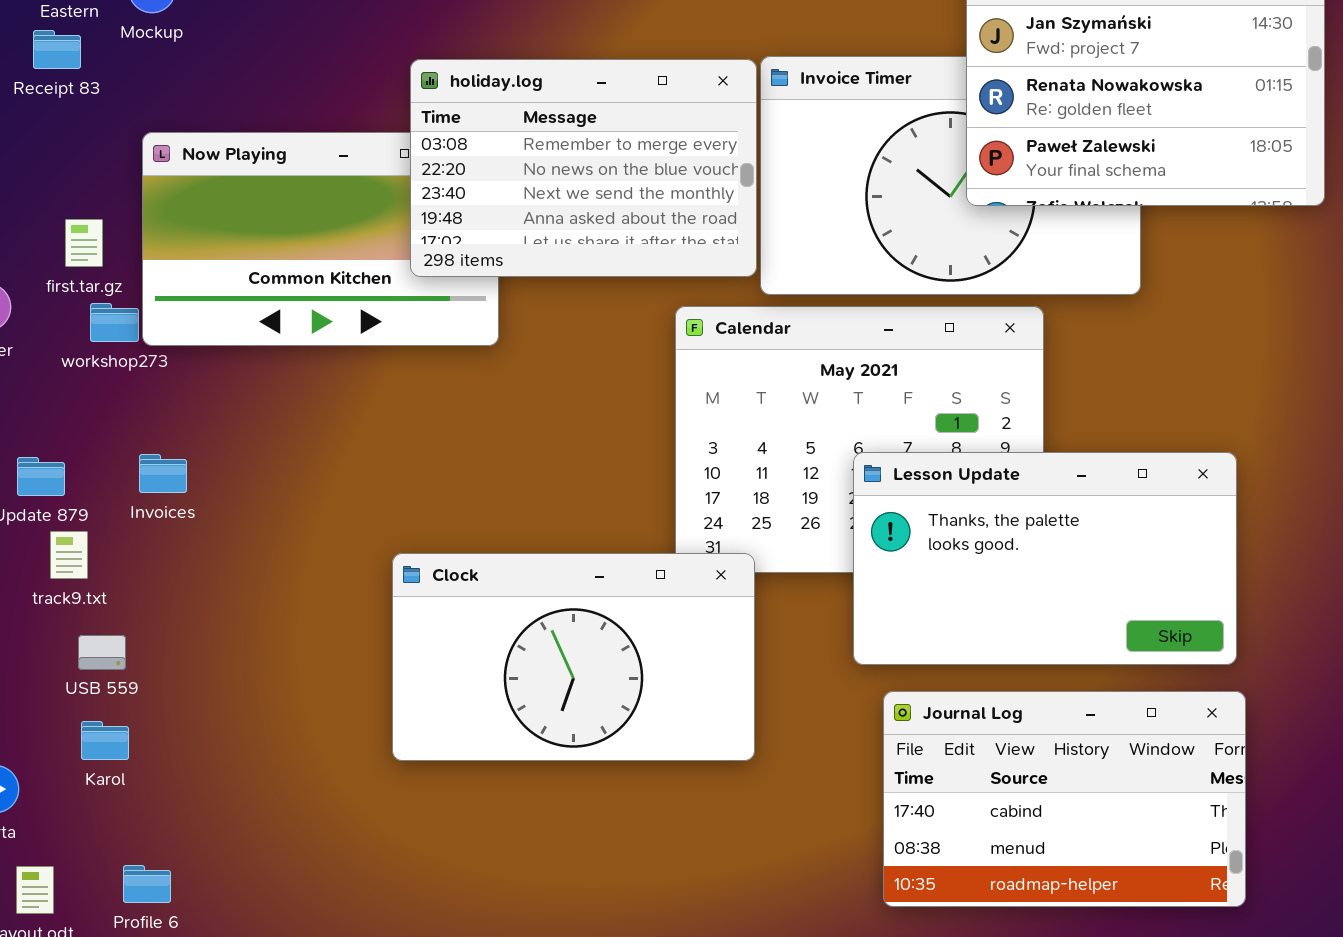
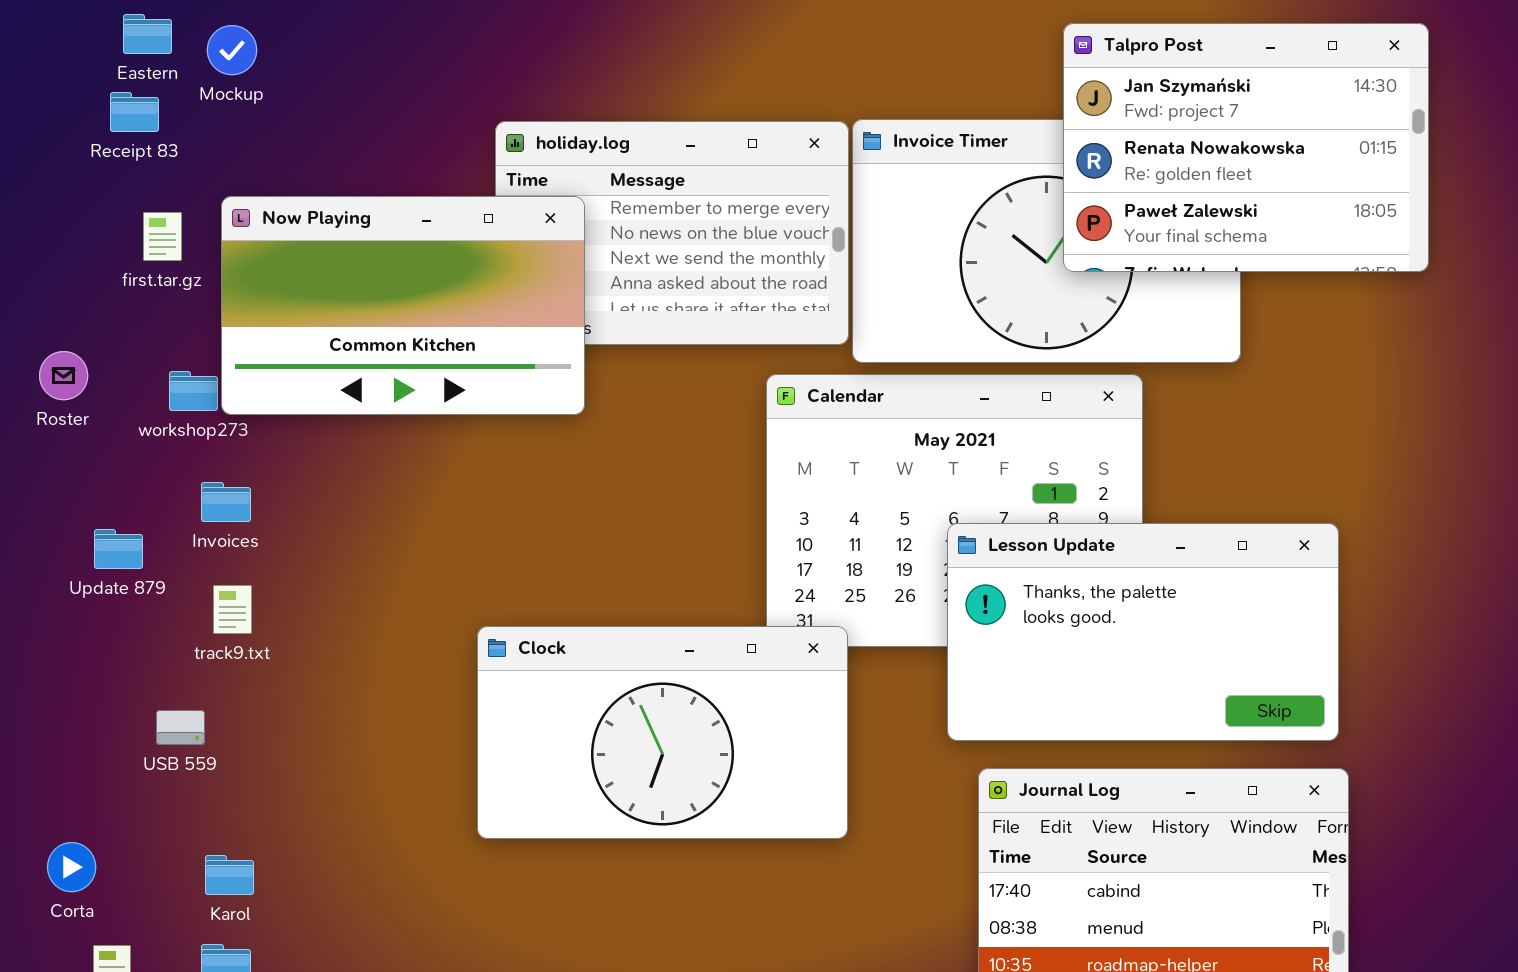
Now Playing: [142,132,499,346] -> [221,196,585,415], raised
first.tar.gz: [65,219,103,267] -> [143,212,182,261], moved
Invoices: [139,454,187,493] -> [201,482,251,522], moved
track9.txt: [50,531,88,579] -> [213,585,252,634], moved
Karol: [81,721,129,760] -> [205,855,254,895], moved

